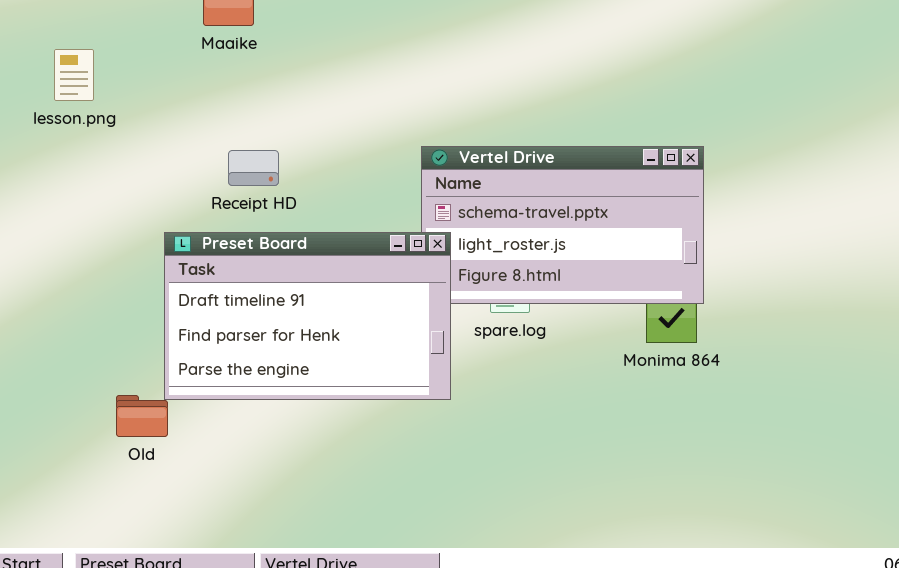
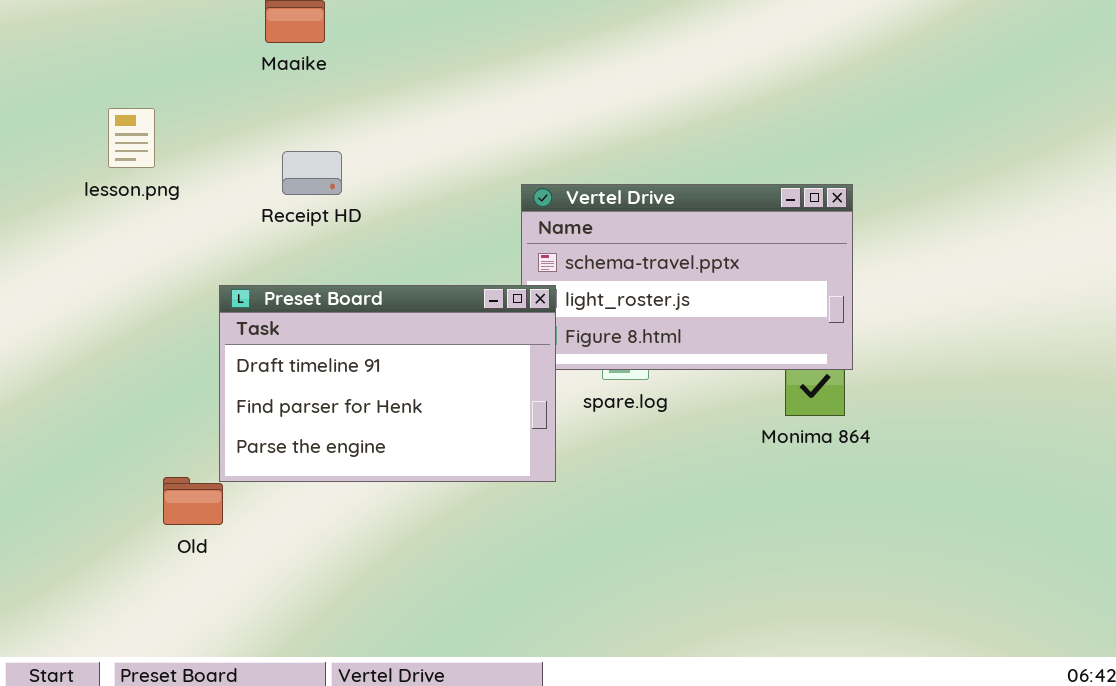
lesson.png: [54,49,94,101] -> [108,108,155,168], moved
Receipt HD: [228,150,279,186] -> [282,151,342,195], moved

